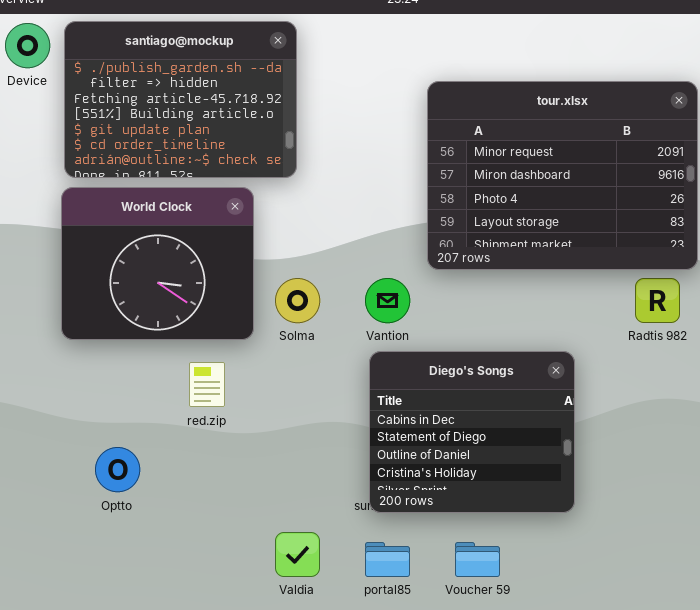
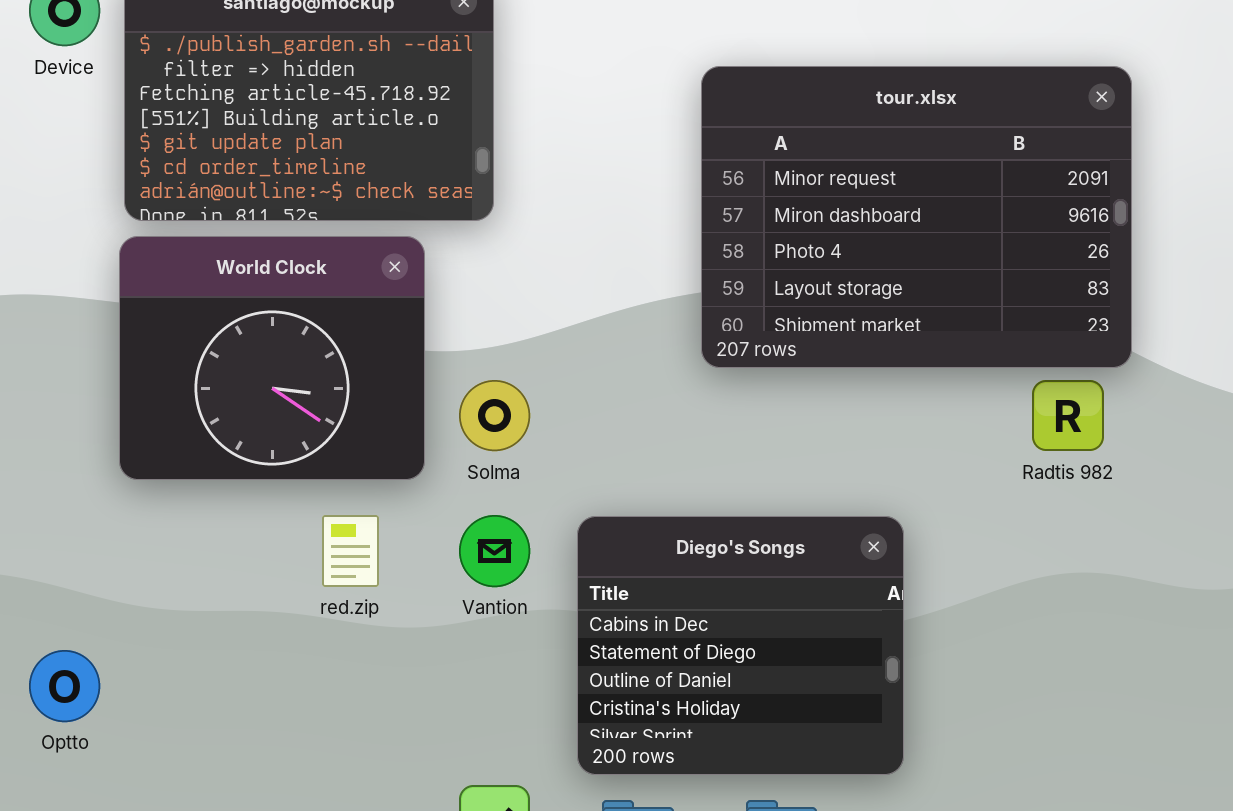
Vantion: [365,278,410,323] -> [459,515,530,587], moved
Diego's Songs: [369,351,575,513] -> [577,516,904,775], moved
Optto: [95,447,140,492] -> [29,650,100,722], moved

